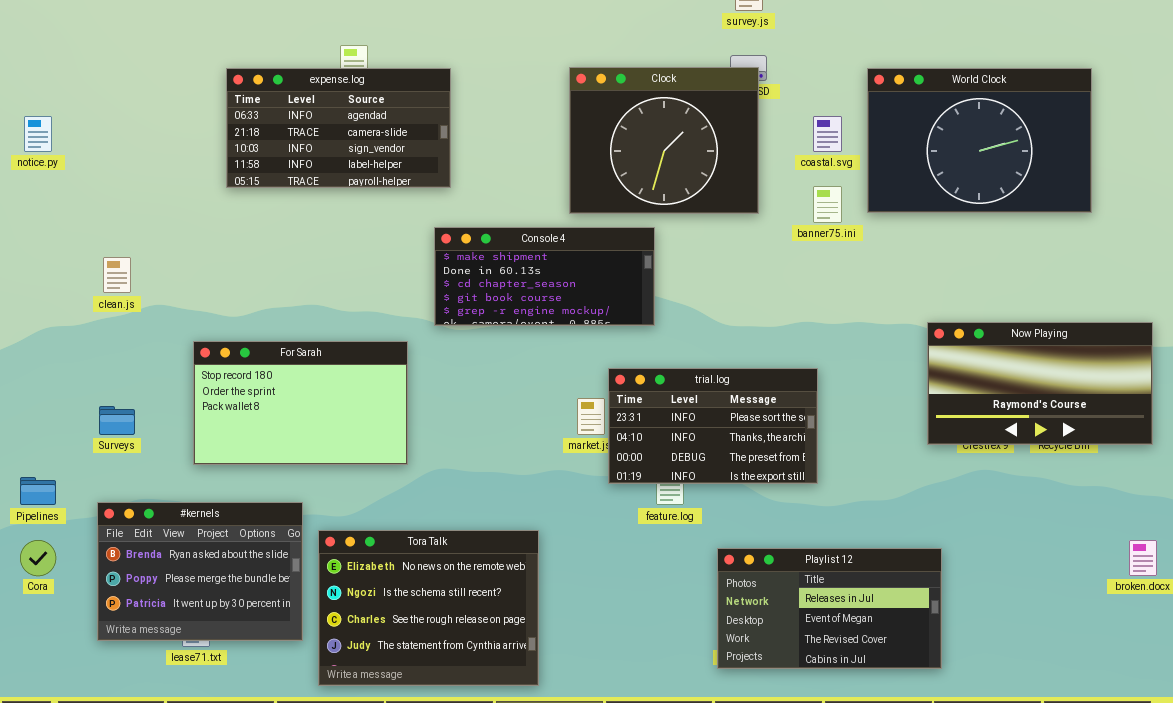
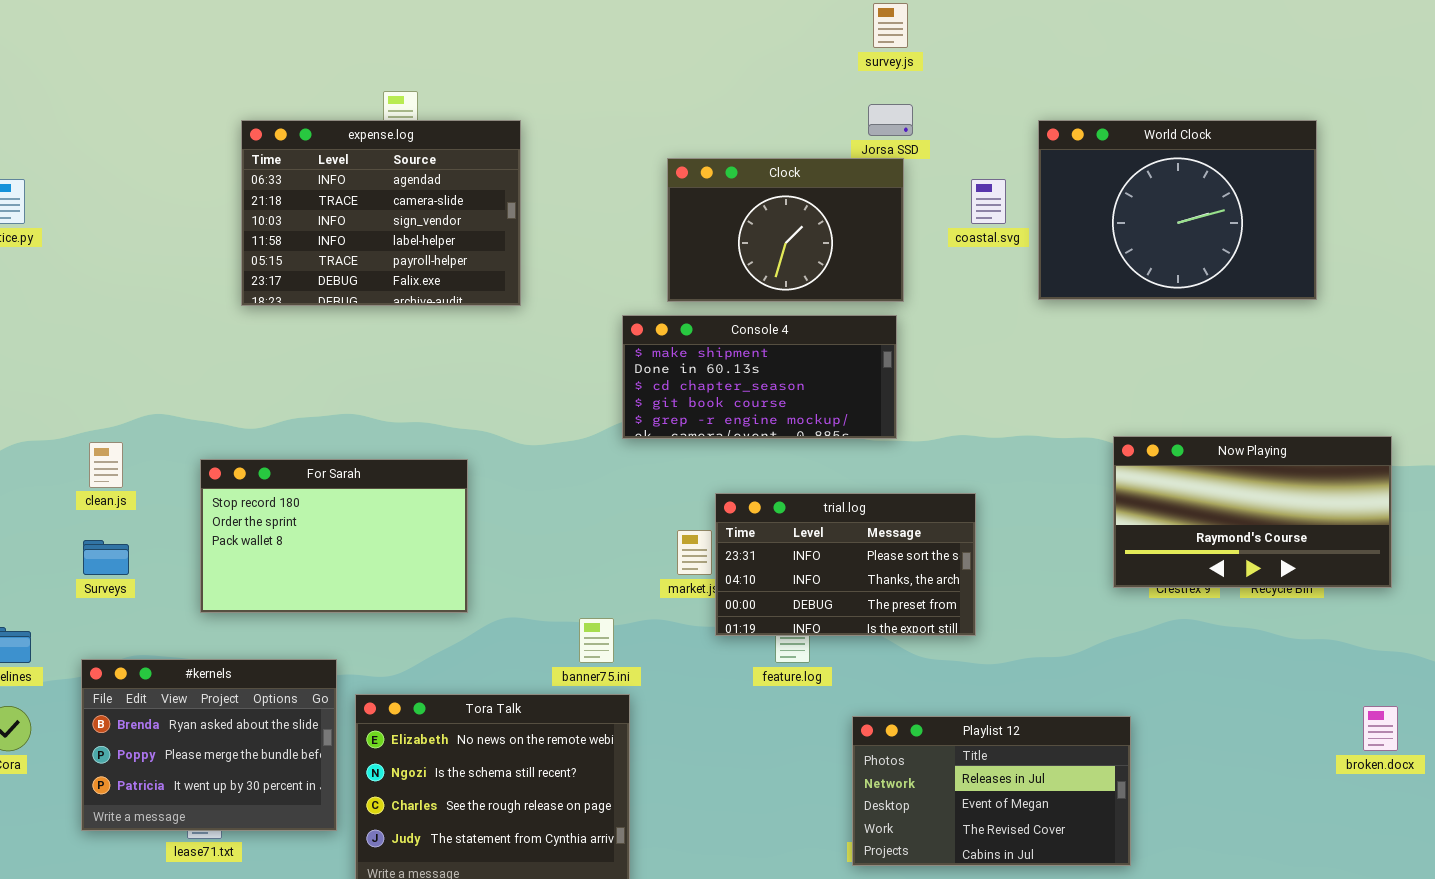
Clock: [569,67,759,214] -> [667,158,904,302], resized
expense.log: [226,68,451,188] -> [241,120,521,306], resized
banner75.ini: [813,186,842,223] -> [579,618,614,663], moved
Console 4: [434,227,655,326] -> [622,315,897,439], moved
clean.js: [103,257,131,293] -> [89,442,123,488], moved

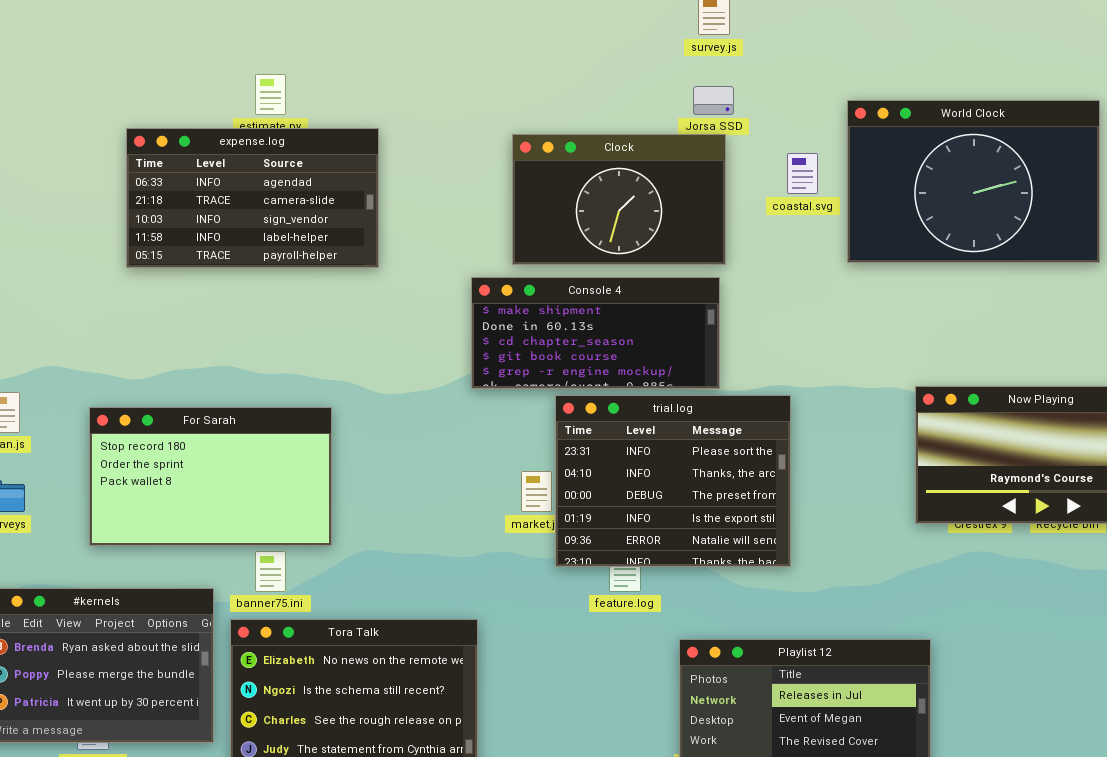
expense.log: [241,120,521,306] -> [126,128,379,268], resized
trial.log: [715,493,976,636] -> [555,395,791,567], resized
banner75.ini: [579,618,614,663] -> [255,551,286,592], moved

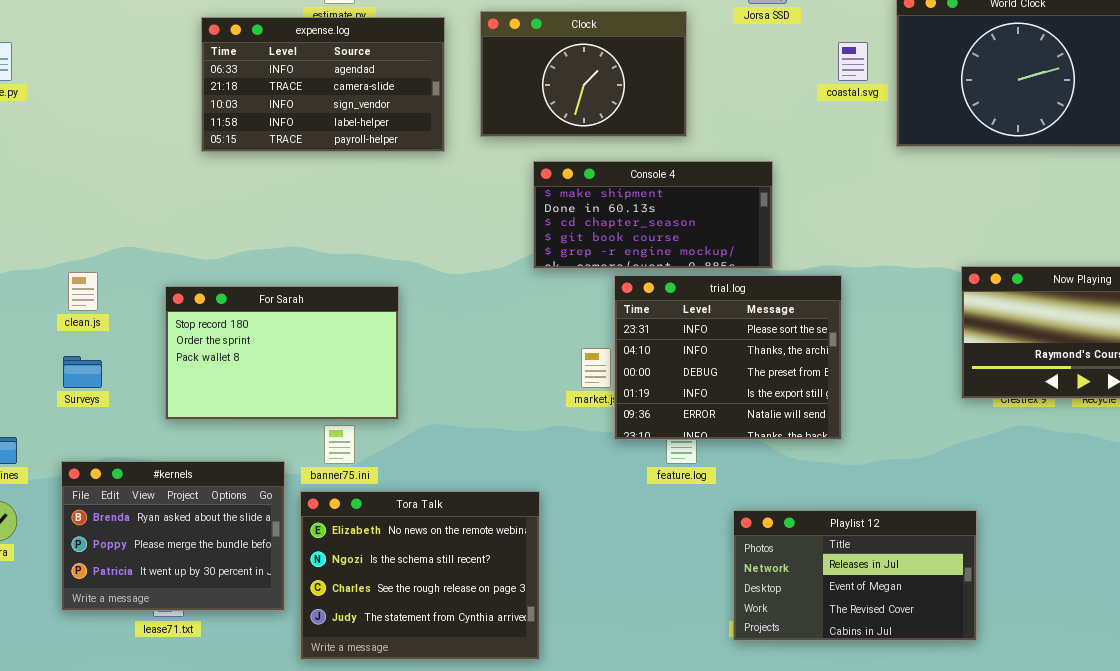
Clock: [512,134,726,265] -> [480,11,687,137], moved

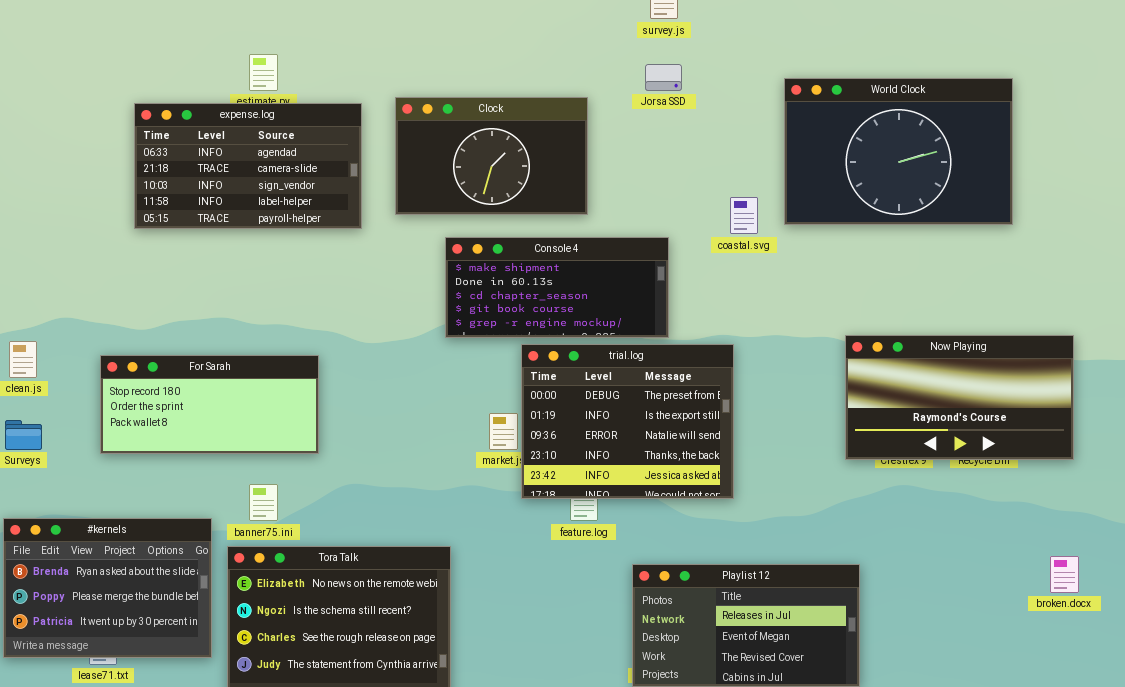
coastal.svg: [838,42,868,81] -> [730,197,758,234], moved
trial.log: [614,275,842,440] -> [521,344,734,499], scrolled down 2 rows
For Sarah: [165,286,399,420] -> [100,355,319,454], resized

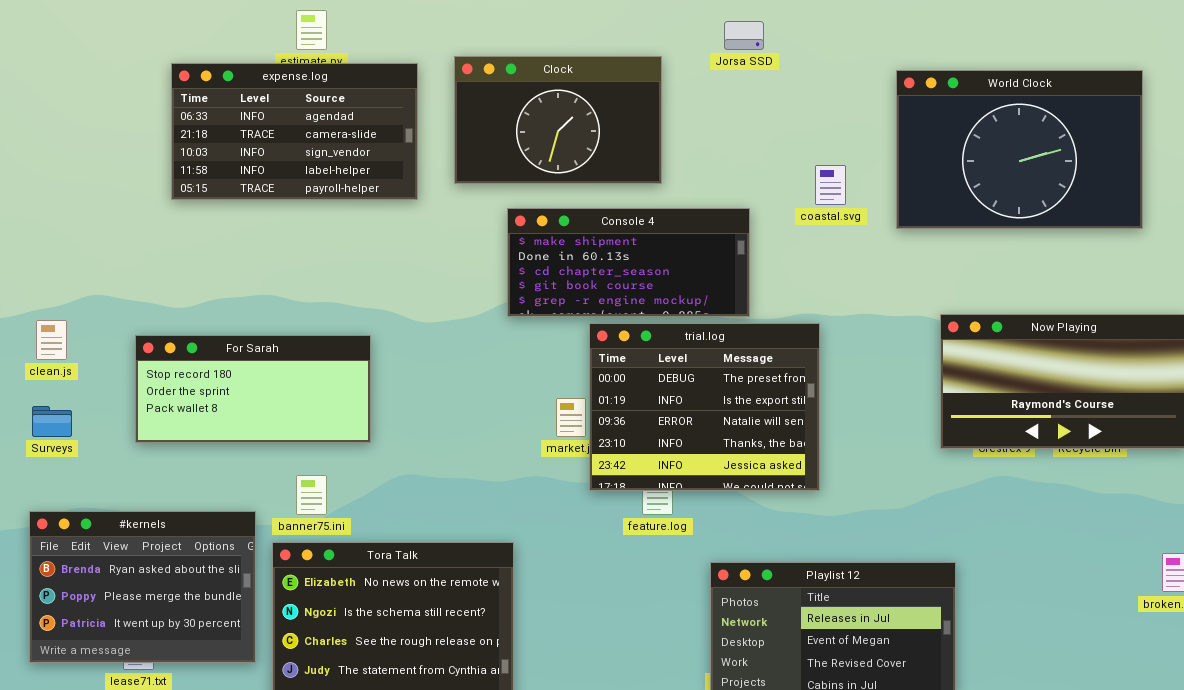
World Clock: [784,78,1013,225] -> [896,70,1143,229], moved

